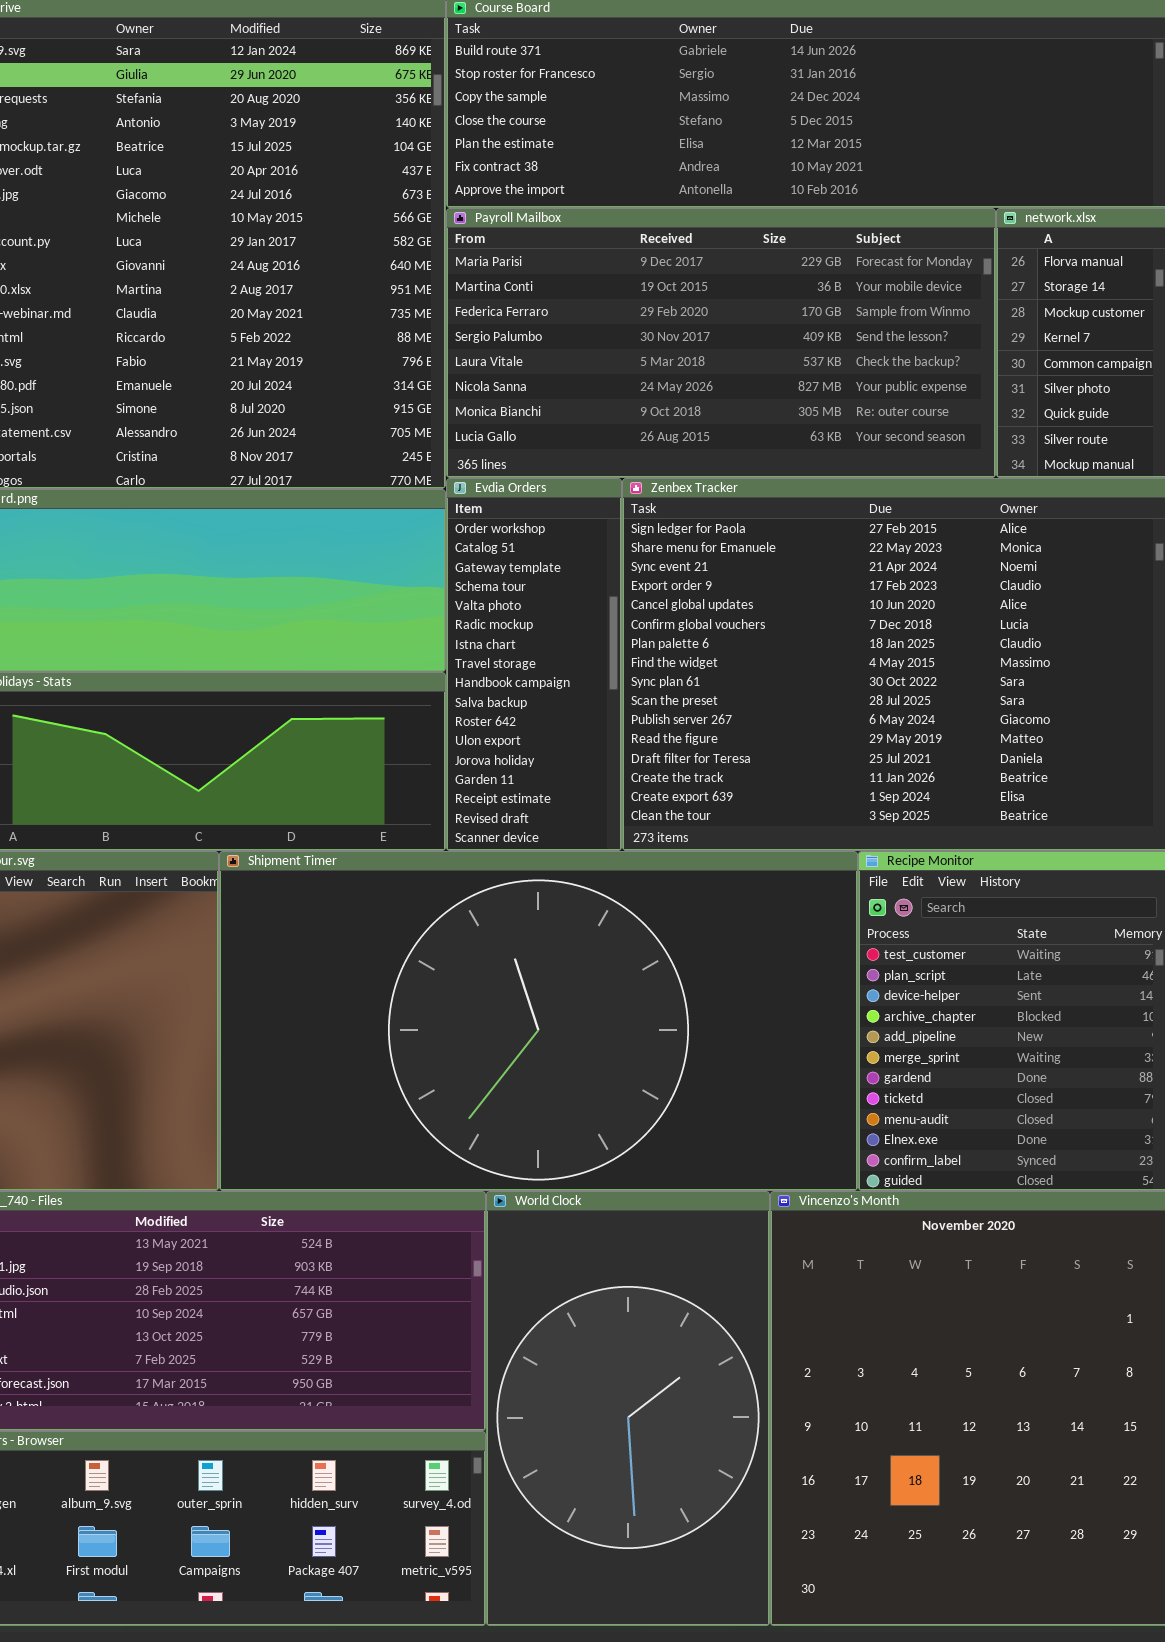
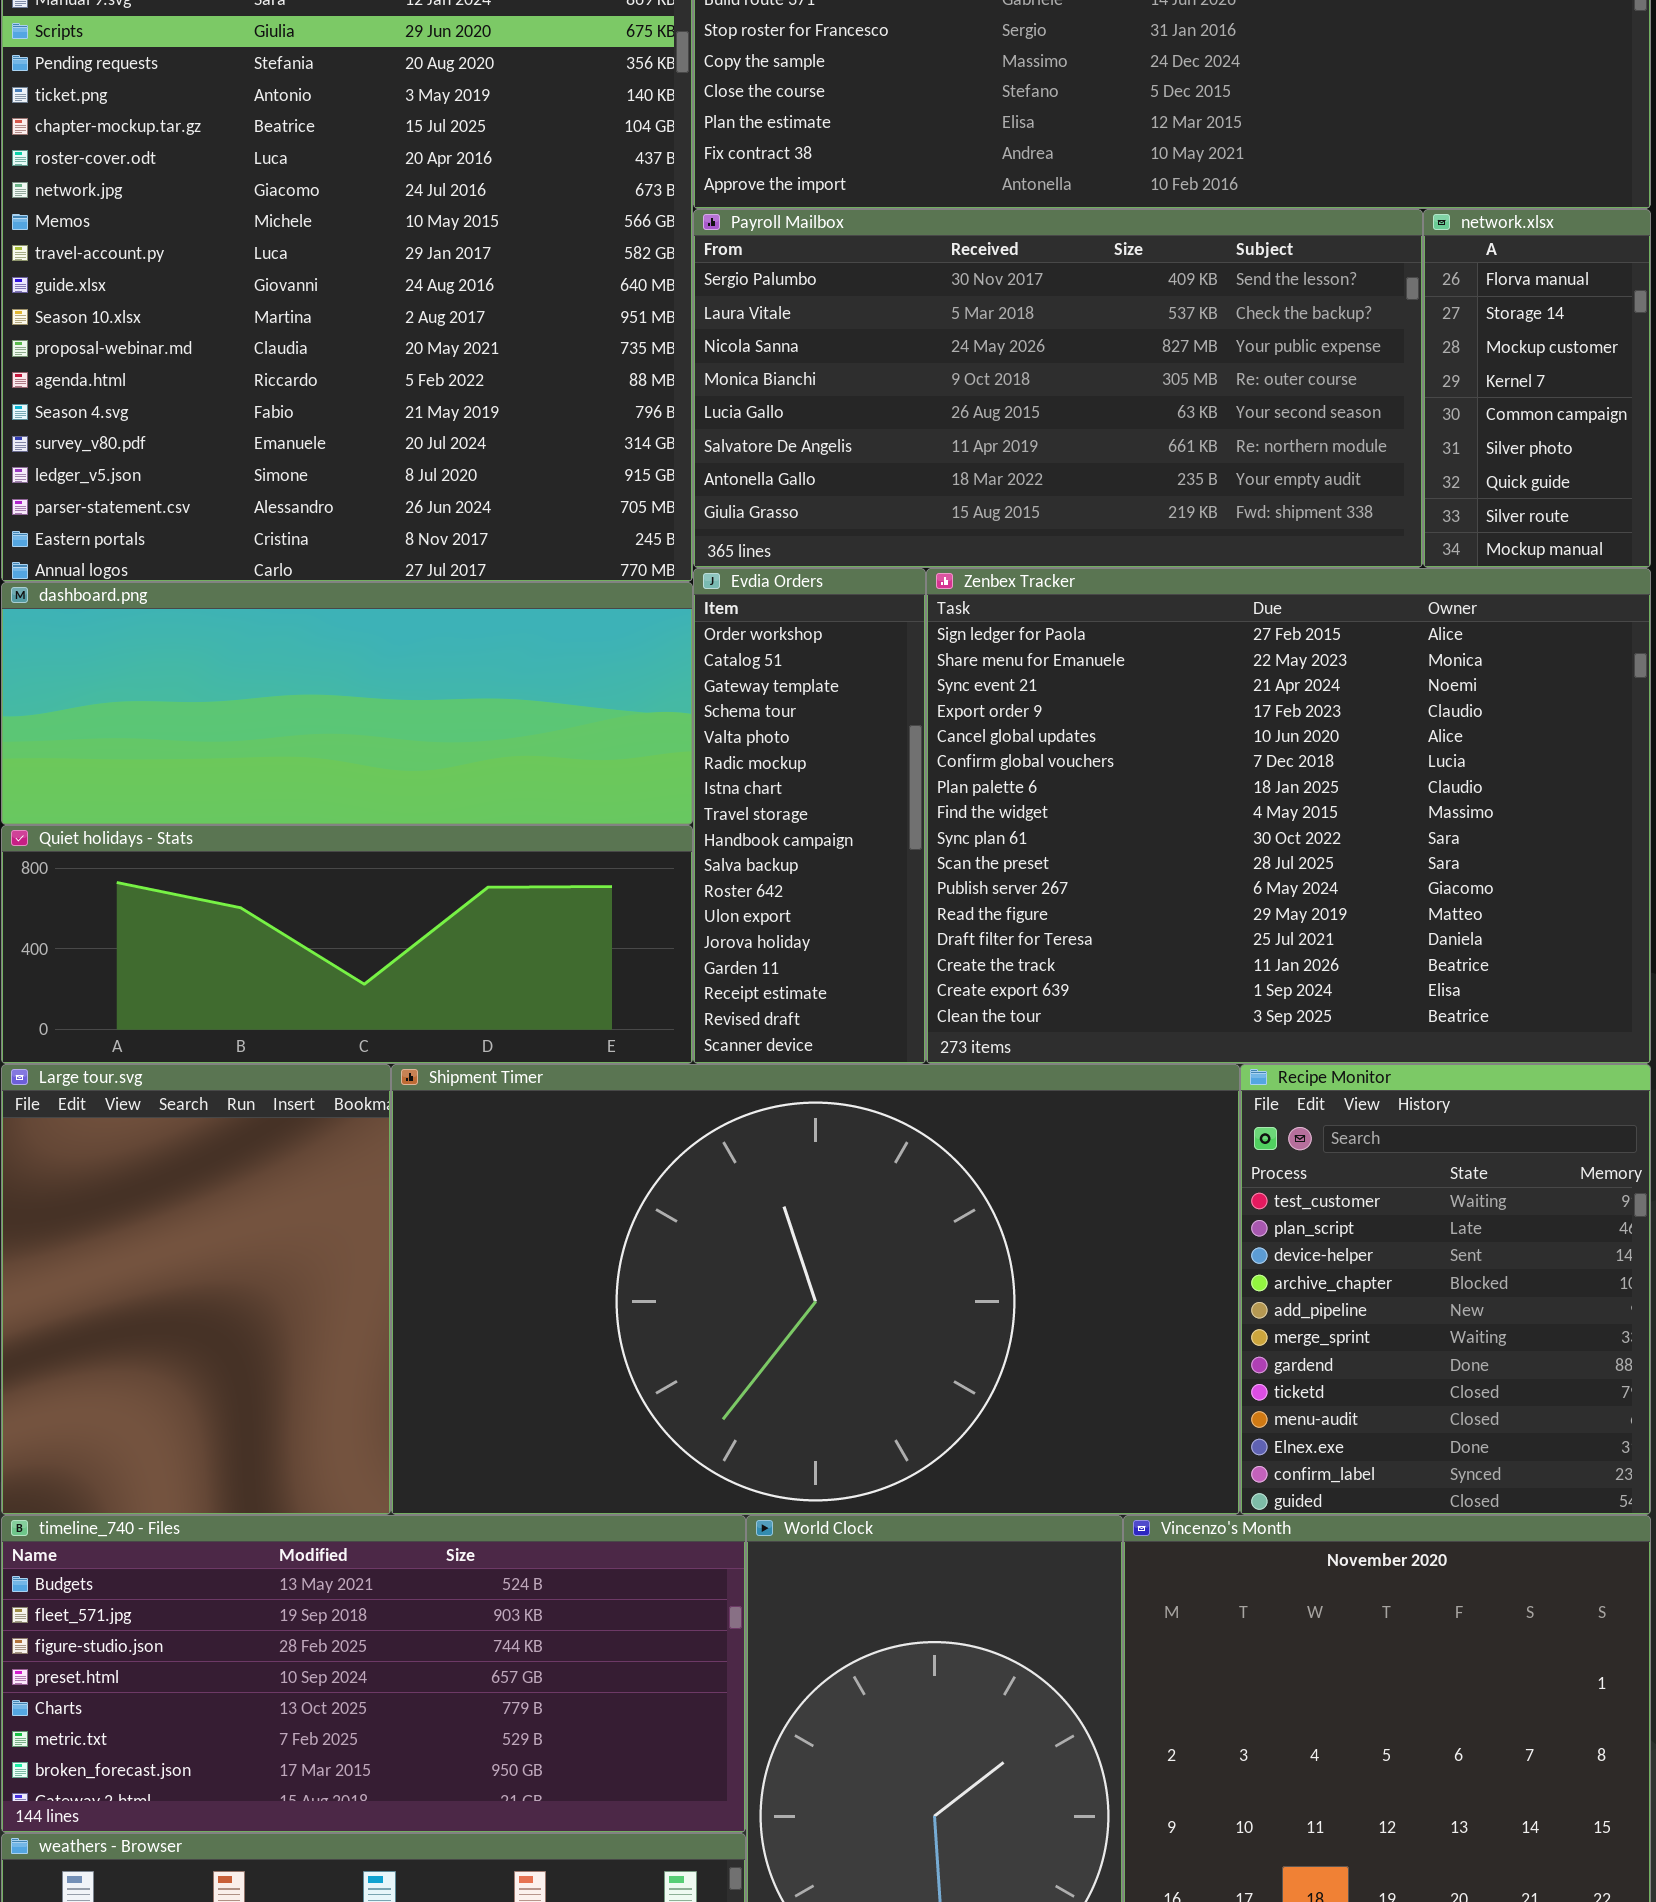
Payroll Mailbox: [446,208,996,478] -> [693,209,1423,568], scrolled down 3 rows

